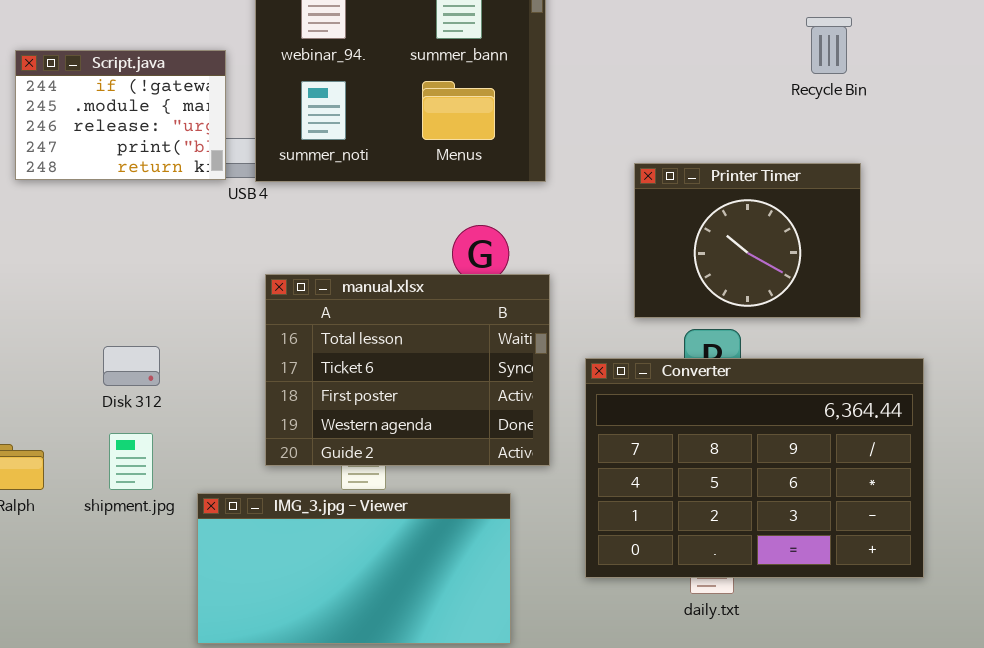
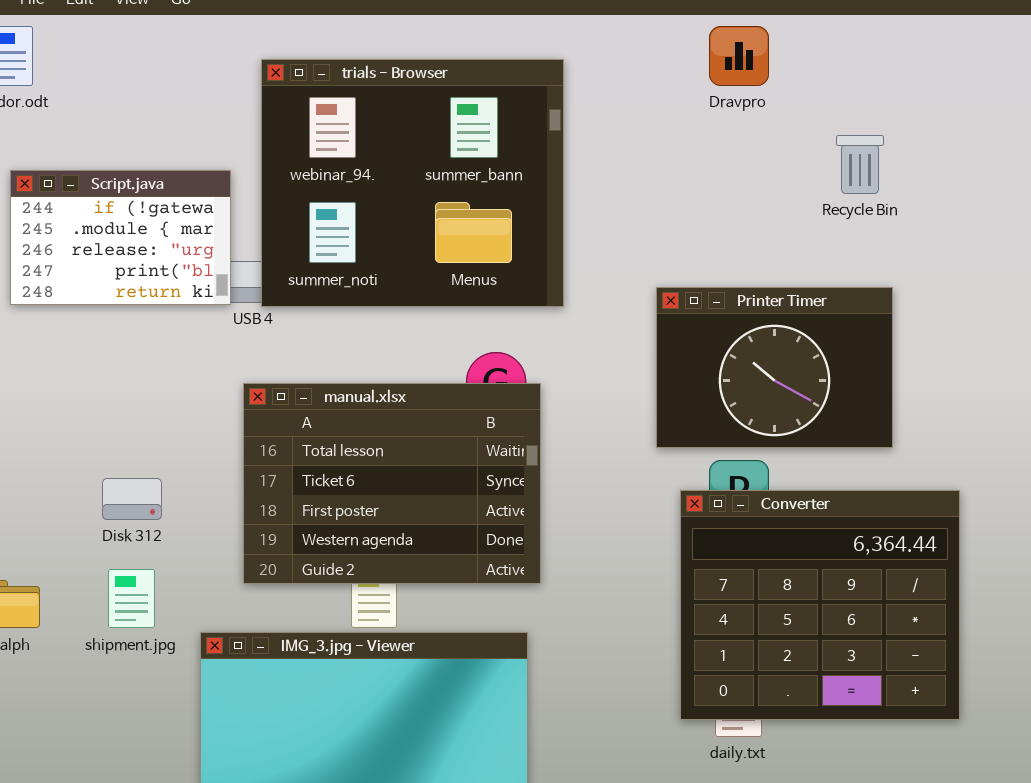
manual.xlsx: [265,274,550,466] -> [243,383,541,584], moved
Converter: [585,358,924,578] -> [680,490,960,720], resized

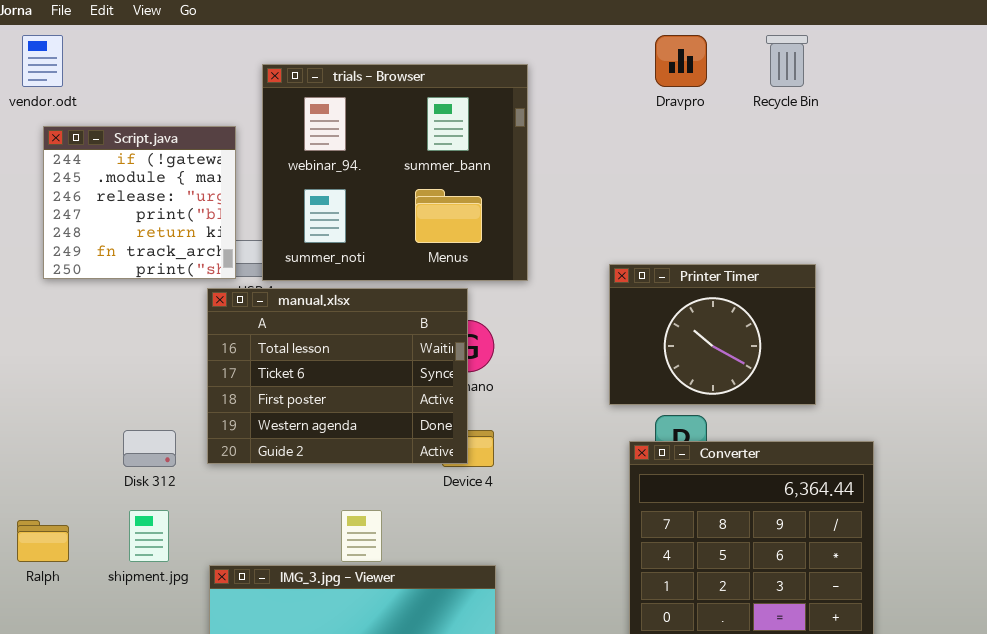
Recycle Bin: [836,135,884,194] -> [766,35,808,87], moved
Script.java: [10,170,231,305] -> [43,126,236,279], resized
manual.xlsx: [243,383,541,584] -> [207,288,468,464], moved

